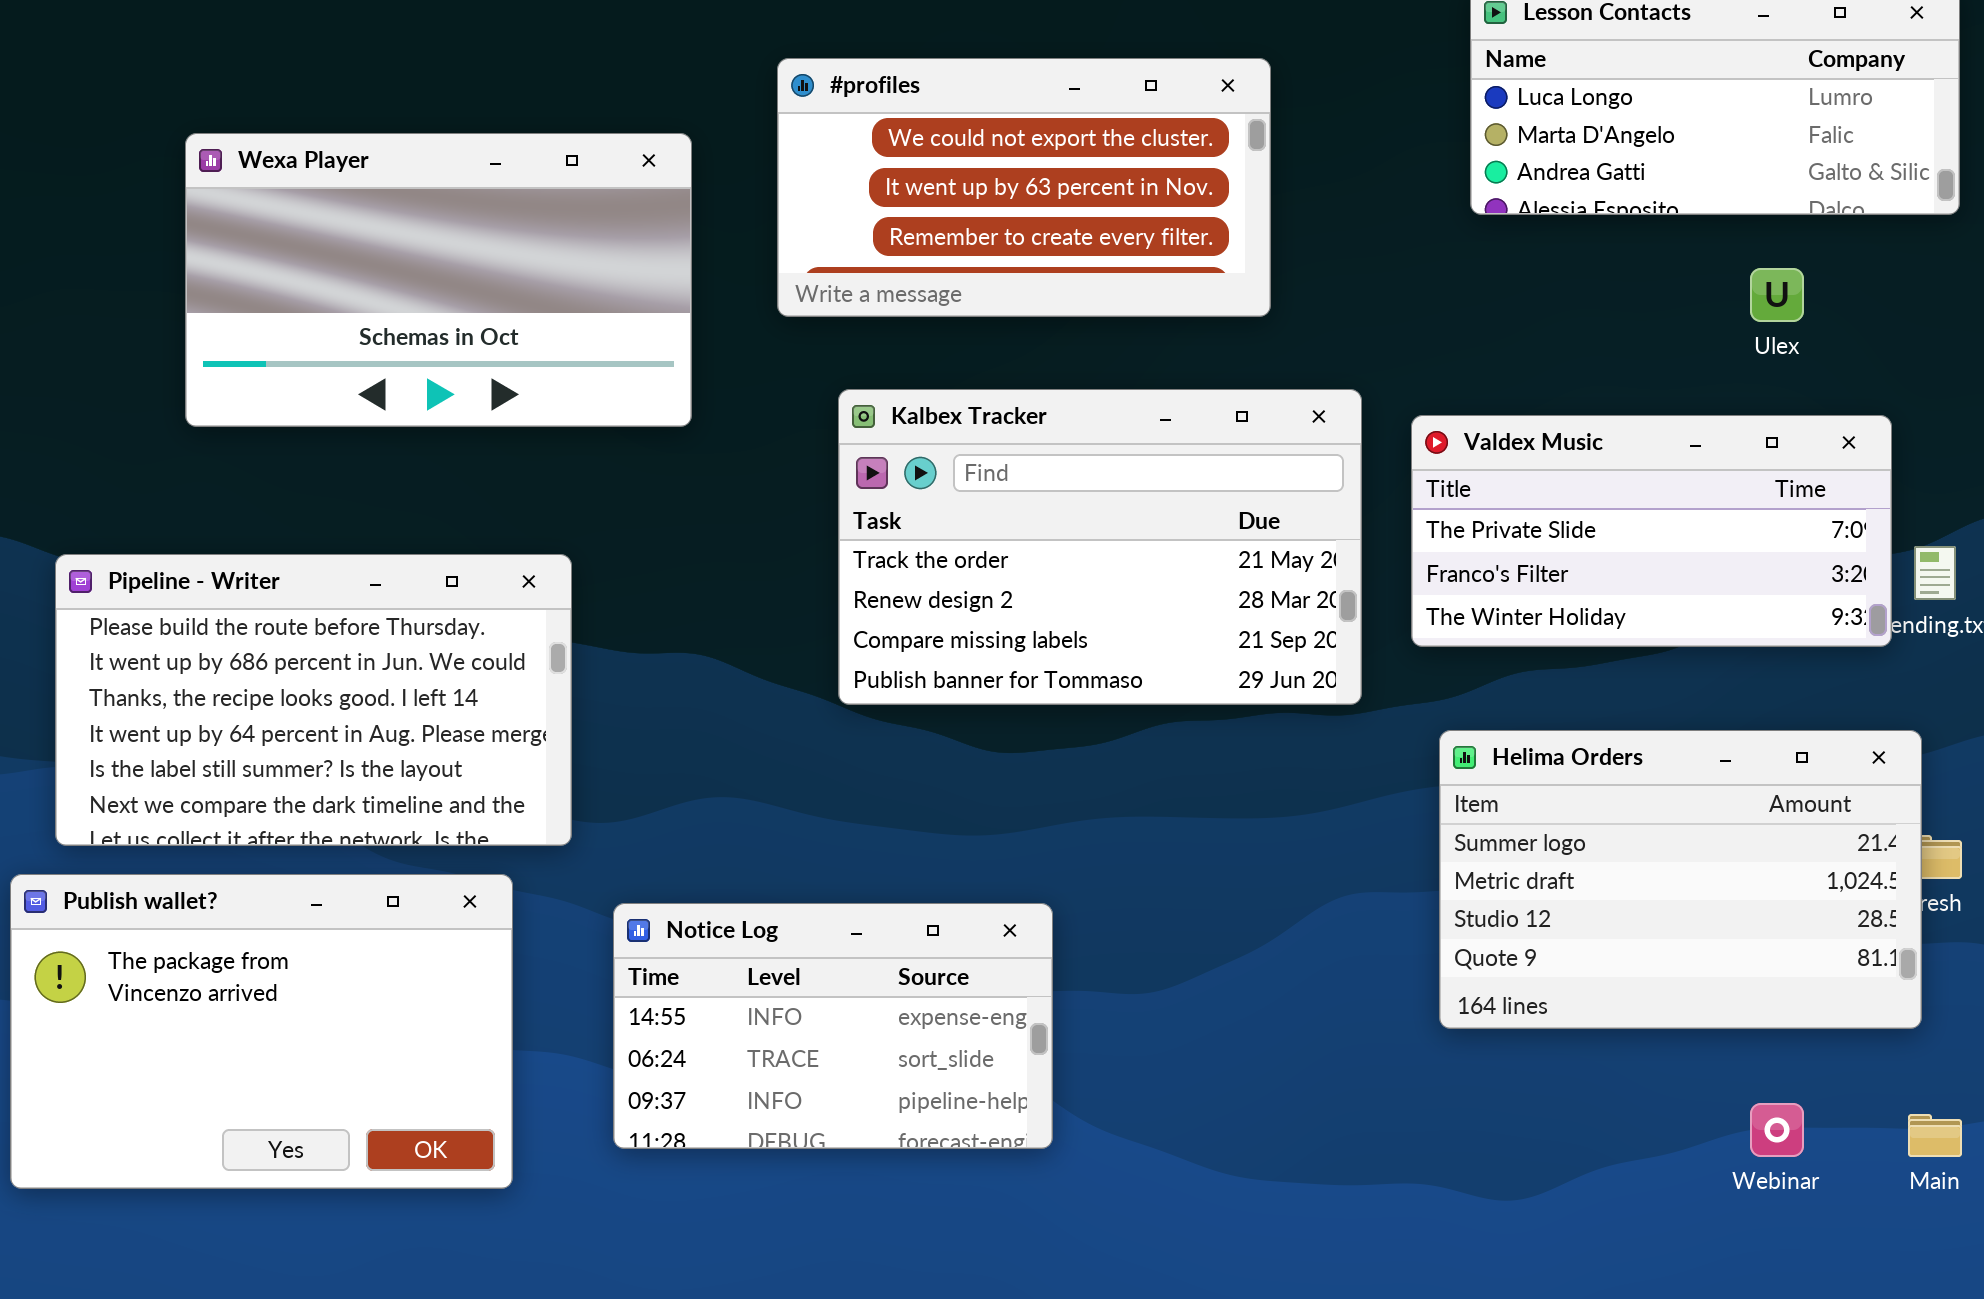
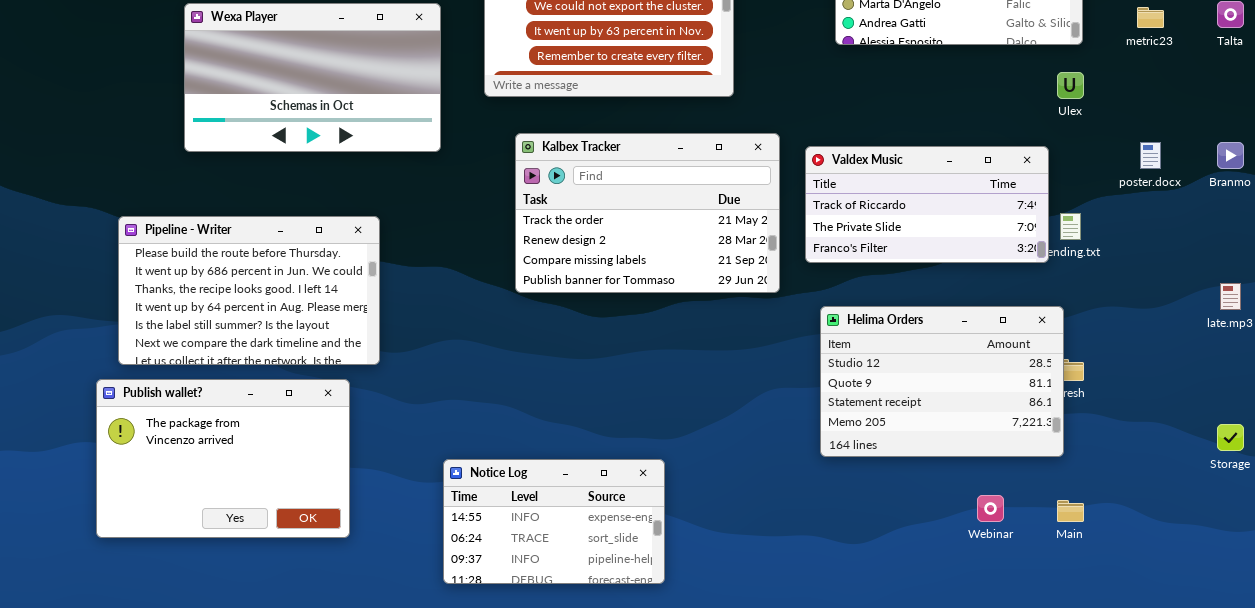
Ulex: [1750,268,1804,322] -> [1057,72,1084,99], moved
Valdex Music: [1411,415,1892,647] -> [805,146,1049,263], scrolled up 1 row
Helima Orders: [1439,730,1922,1029] -> [820,306,1064,457], scrolled down 2 rows
Notice Log: [613,903,1053,1149] -> [443,459,665,584], moved

